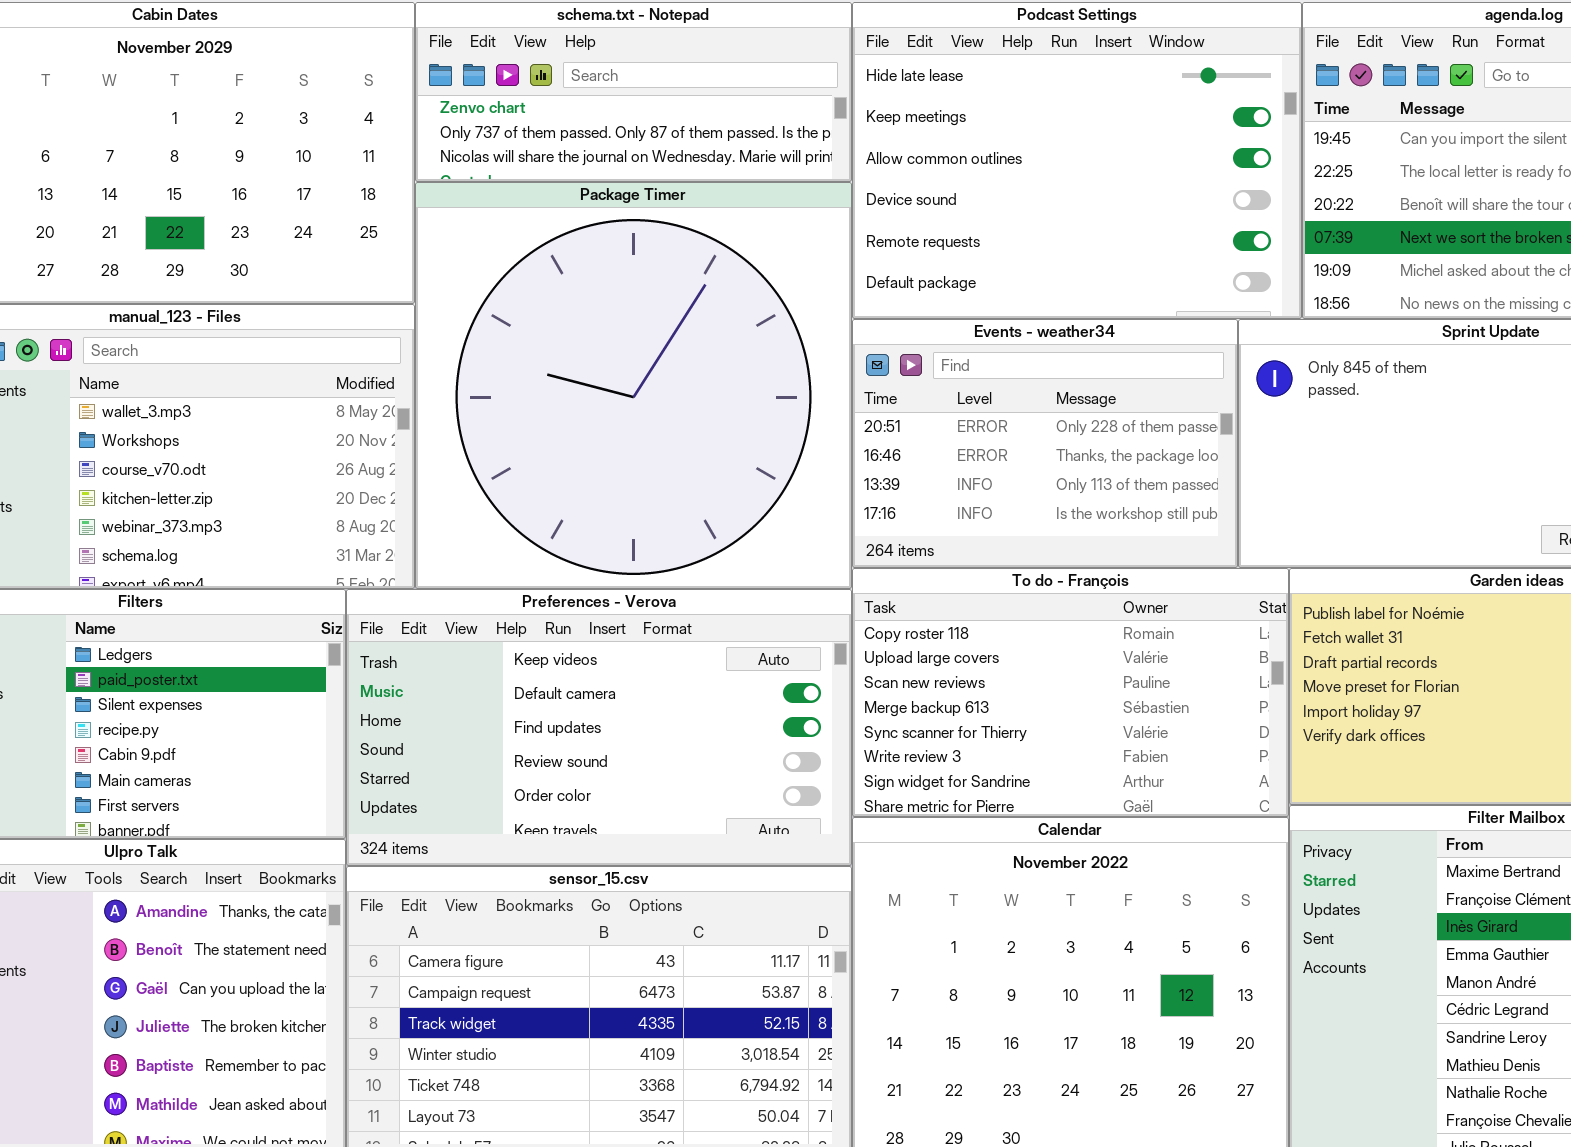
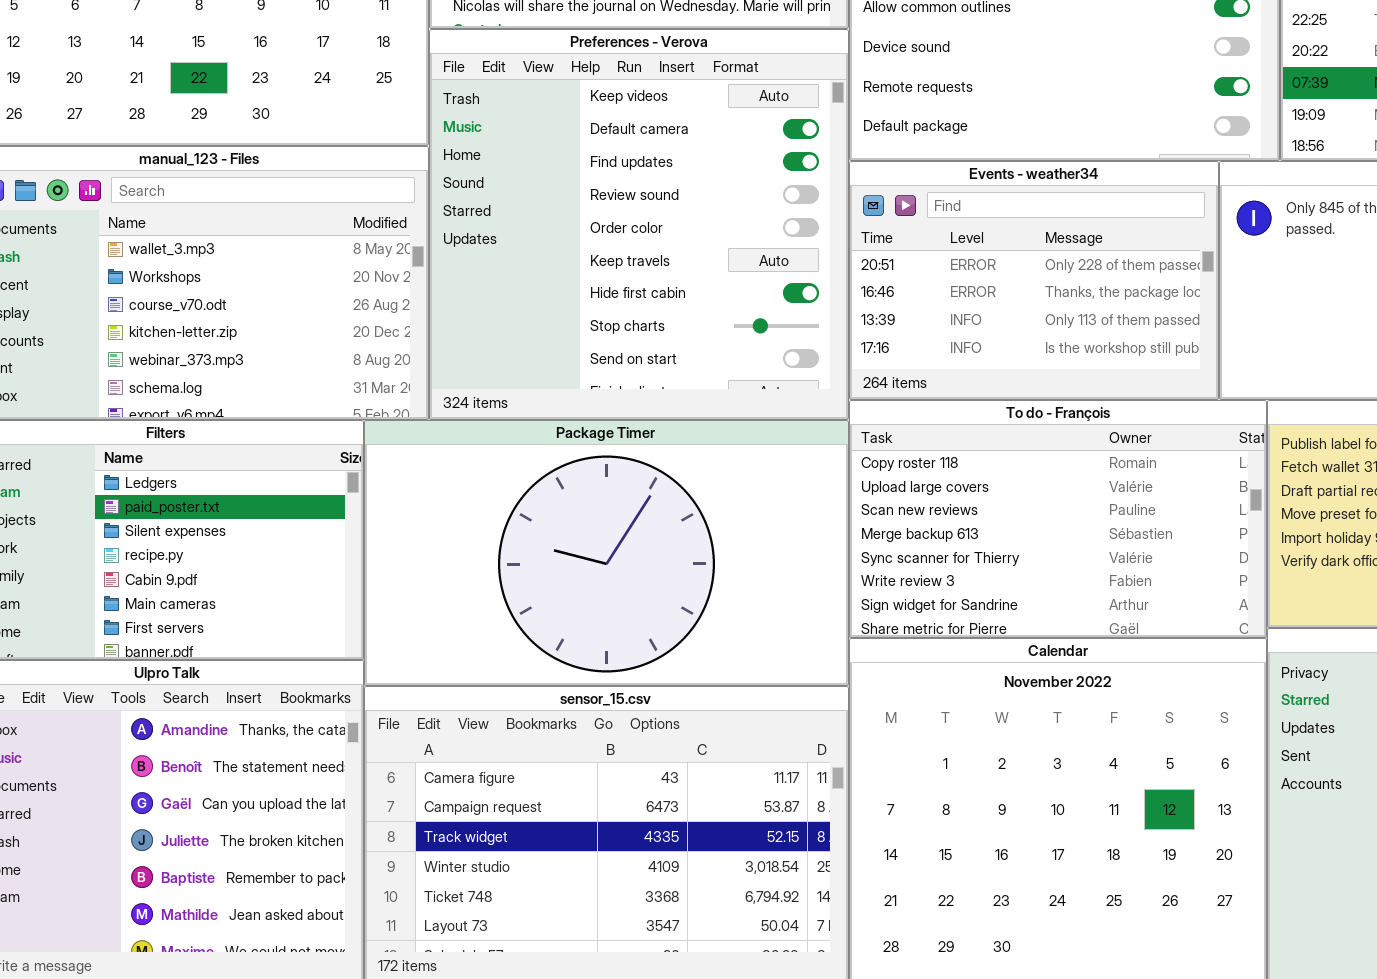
Package Timer: [415,182,852,589] -> [364,420,849,686], moved, resized
Preferences - Verova: [346,589,852,866] -> [429,29,849,420], moved, resized

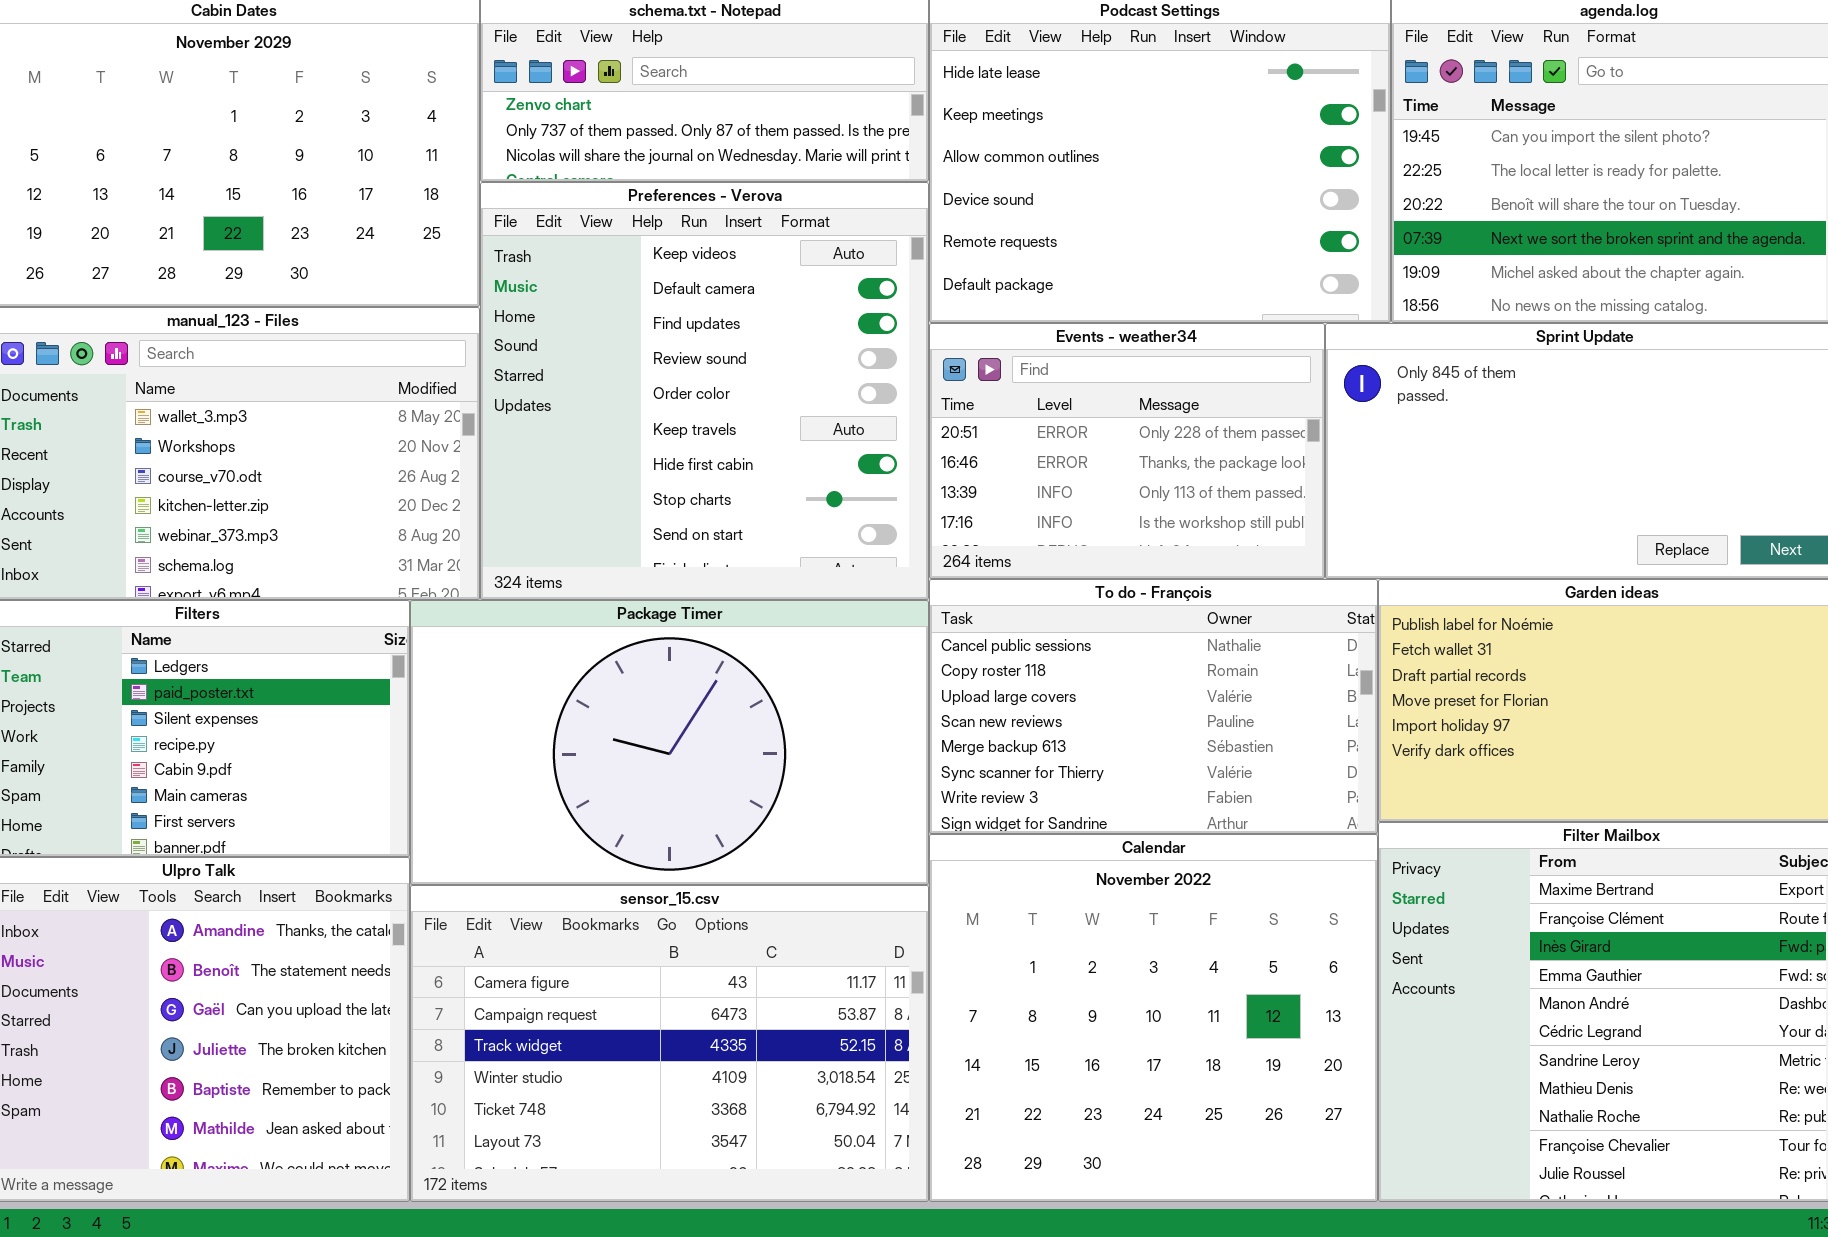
To do - François: [849,400,1267,638] -> [929,579,1378,834], scrolled up 1 row

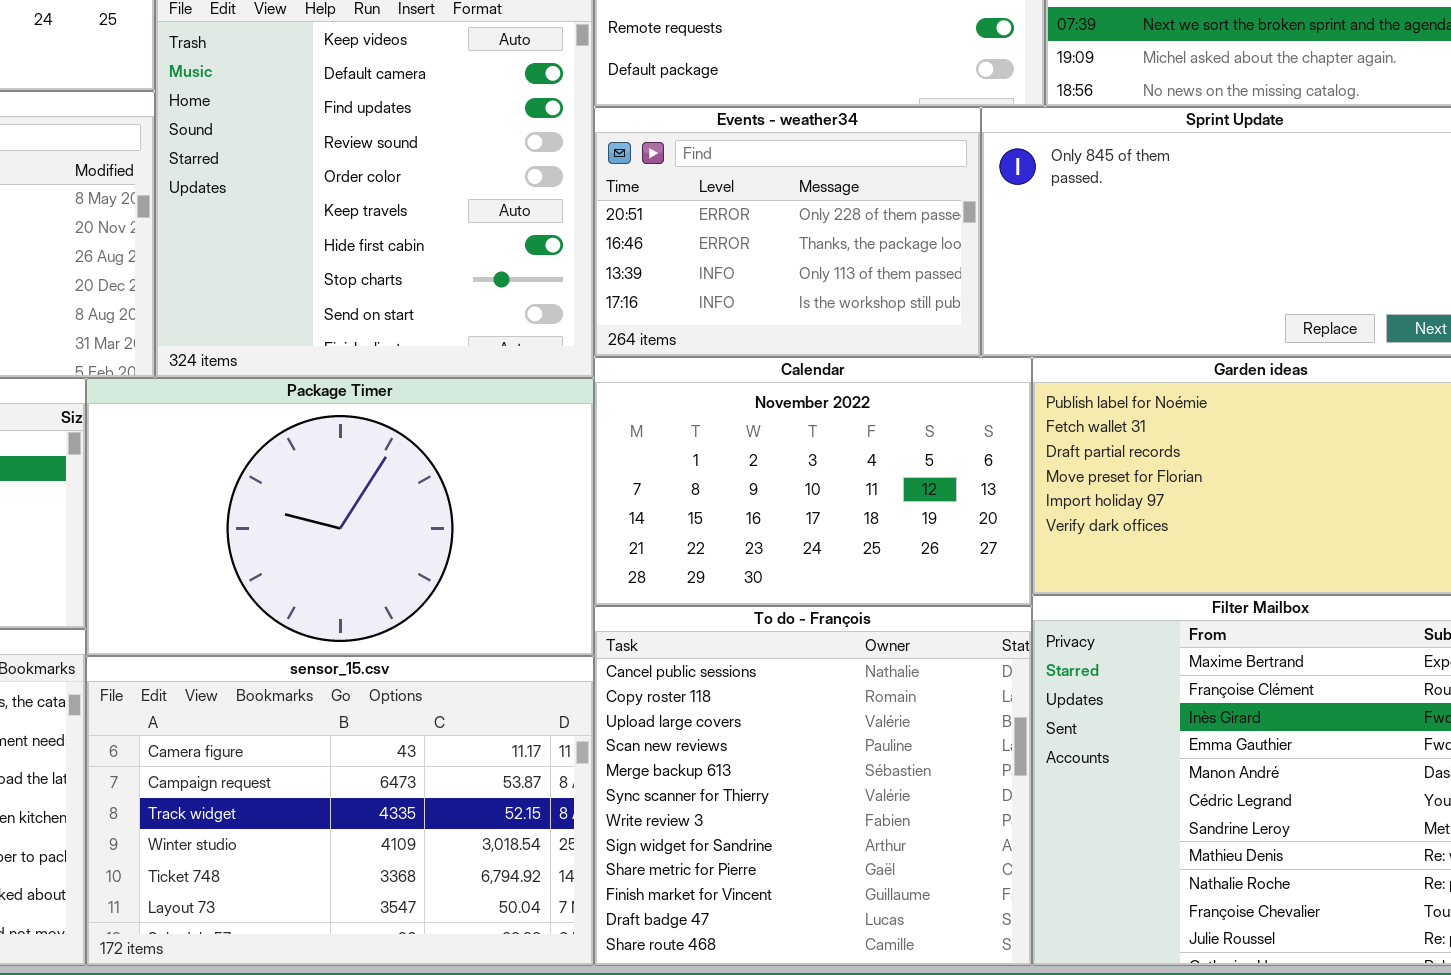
To do - François: [929,579,1378,834] -> [594,606,1032,966], moved, resized
Calendar: [929,834,1378,1202] -> [594,357,1032,606], moved, resized

